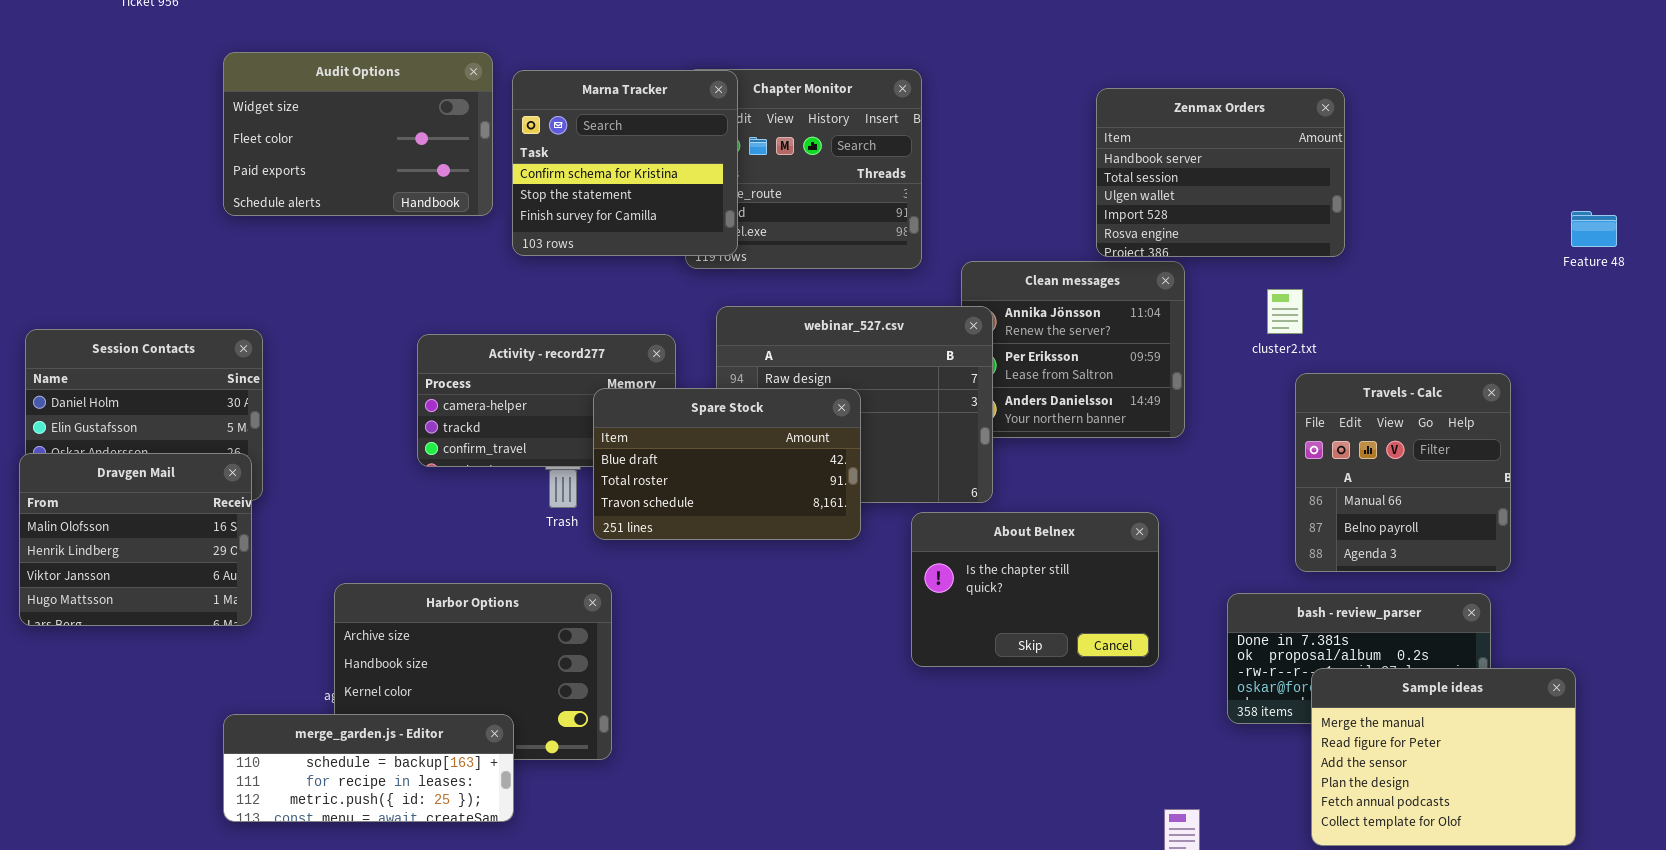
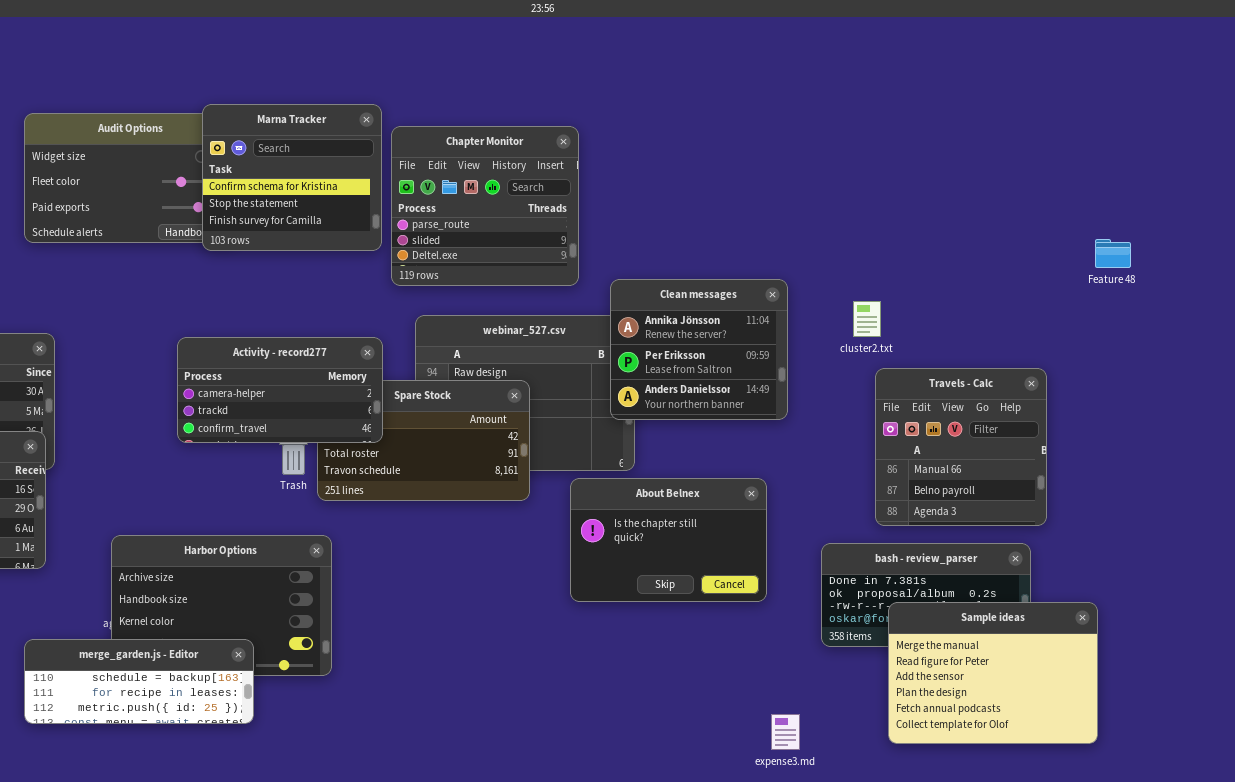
Marna Tracker: [512,70,738,256] -> [202,104,382,251], moved
Zenmax Orders: [1096,88,1345,257] -> none, closed
Clean messages: [961,261,1185,438] -> [610,279,788,420], raised
Activity - record277: [417,334,676,467] -> [177,337,383,443], raised

